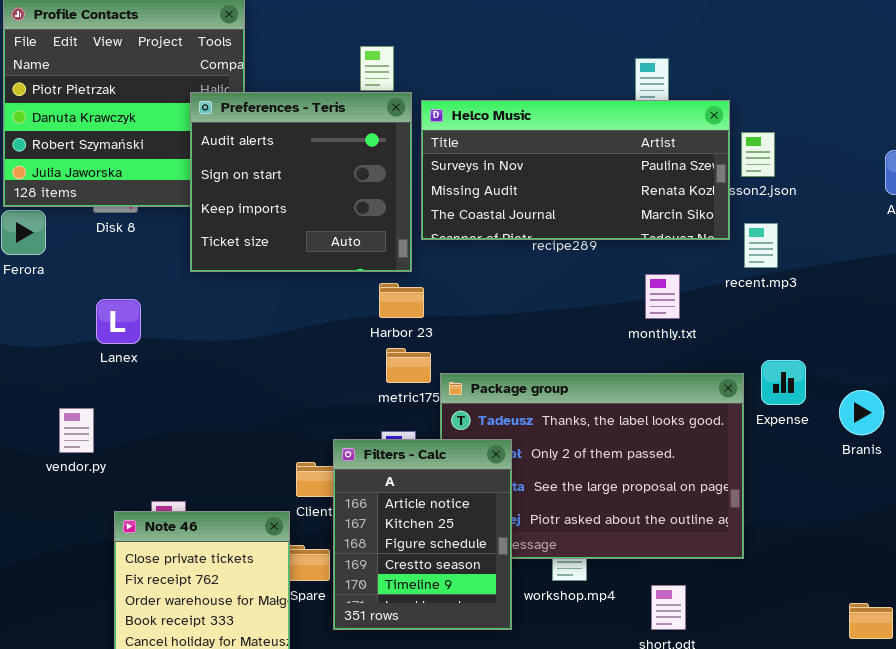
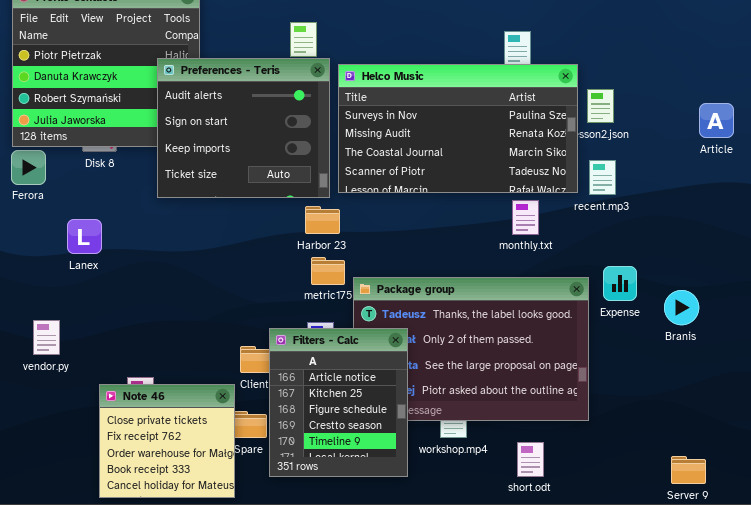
Helco Music: [421,100,730,240] -> [338,64,578,193], resized
Lanex: [96,299,141,344] -> [67,219,102,254], moved
vendor.py: [59,408,94,453] -> [33,320,60,355], moved

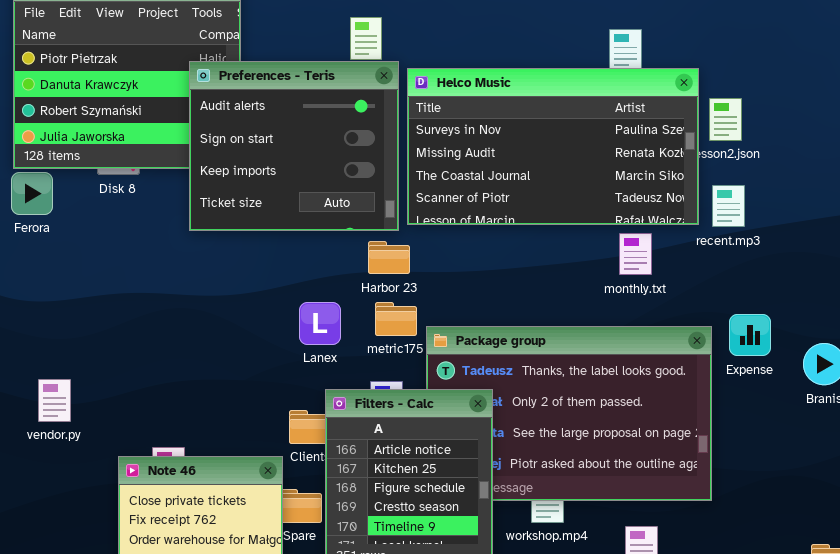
Lanex: [67,219,102,254] -> [299,302,341,345], moved

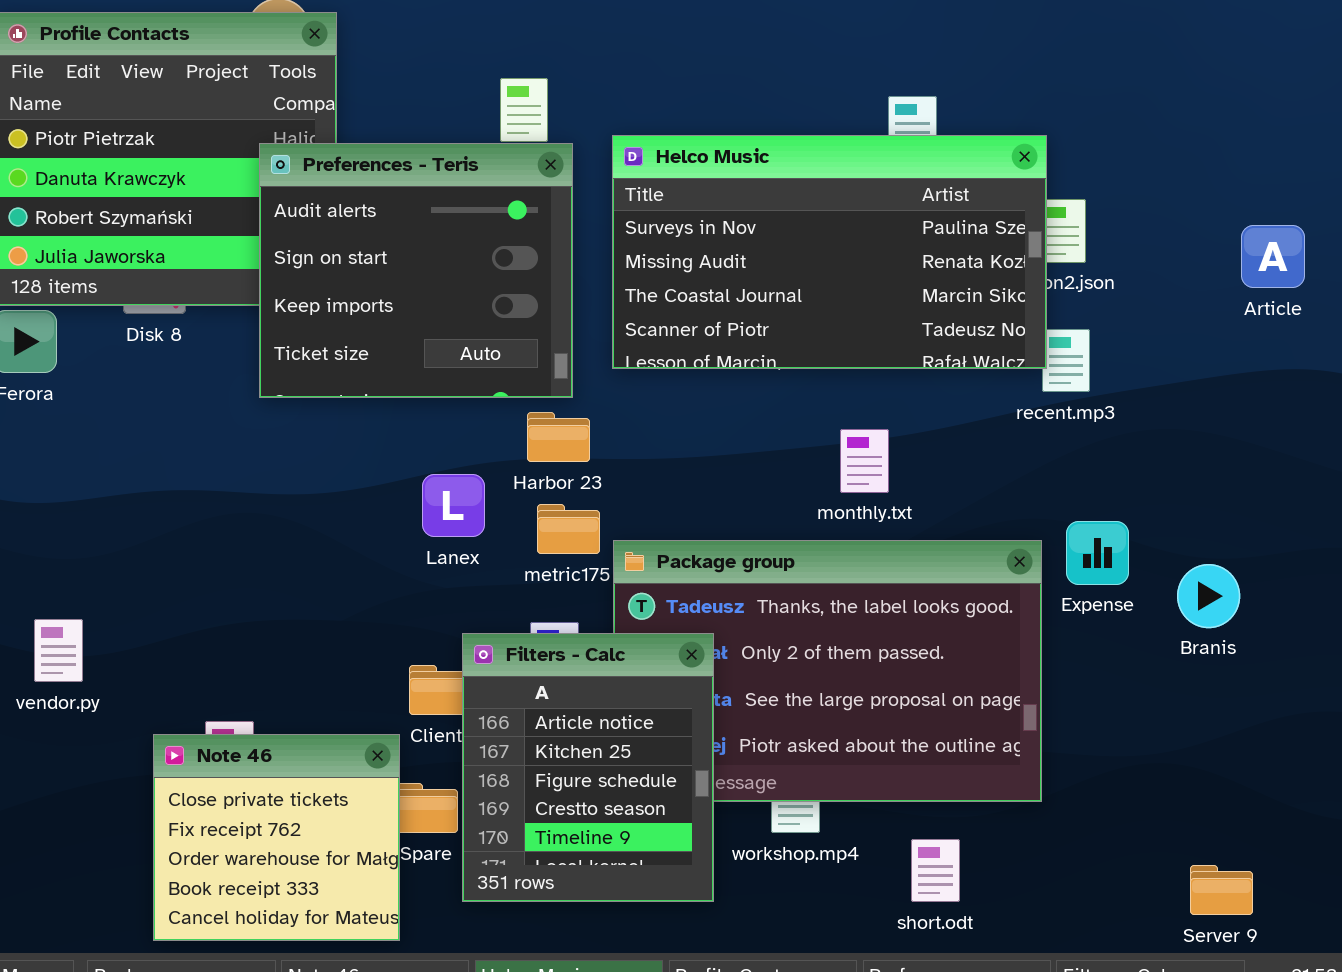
Helco Music: [407,68,699,225] -> [612,135,1047,369], moved
monthly.txt: [619,233,652,275] -> [840,429,889,493], moved
Lanex: [299,302,341,345] -> [422,474,485,537], moved

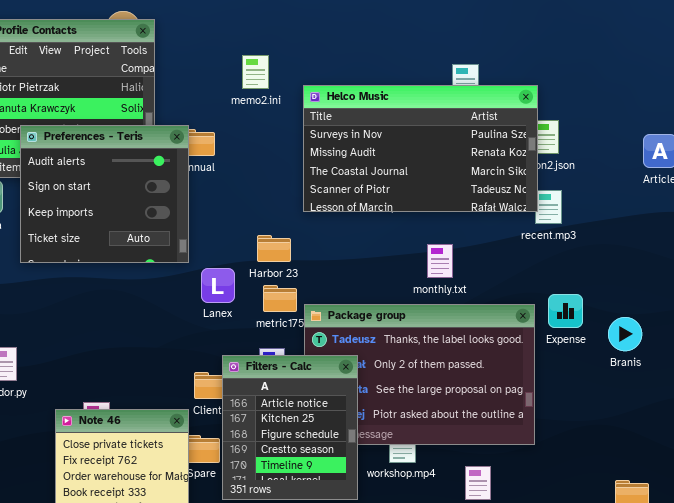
Preferences - Teris: [259,143,573,398] -> [20,125,189,263], moved

